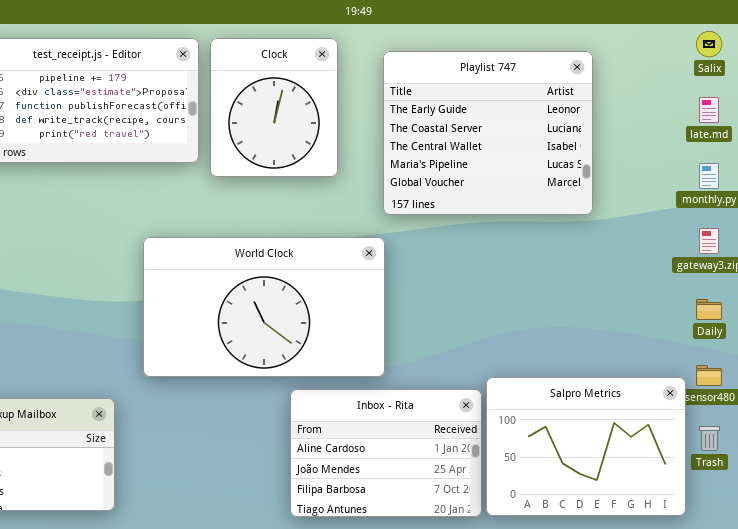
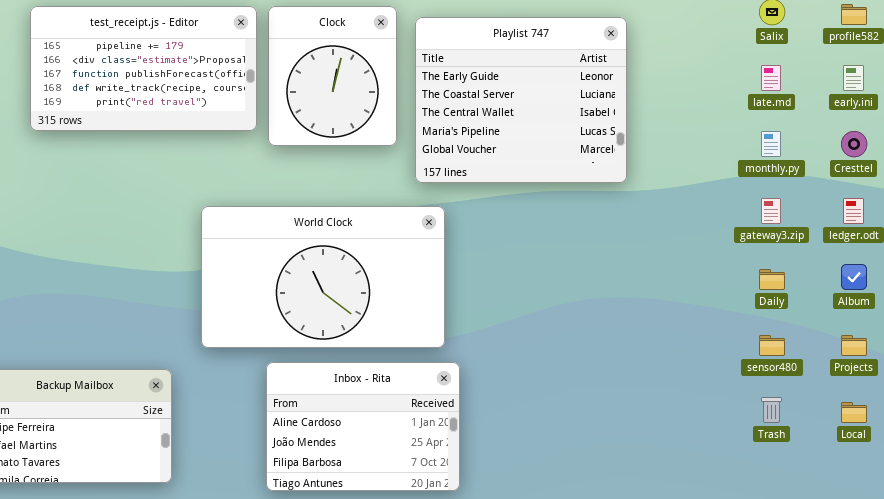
Playlist 747: [383,51,593,215] -> [415,17,627,183], moved
Salpro Metrics: [486,377,686,516] -> none, closed
Inbox - Rita: [290,389,482,517] -> [266,362,460,491], moved

